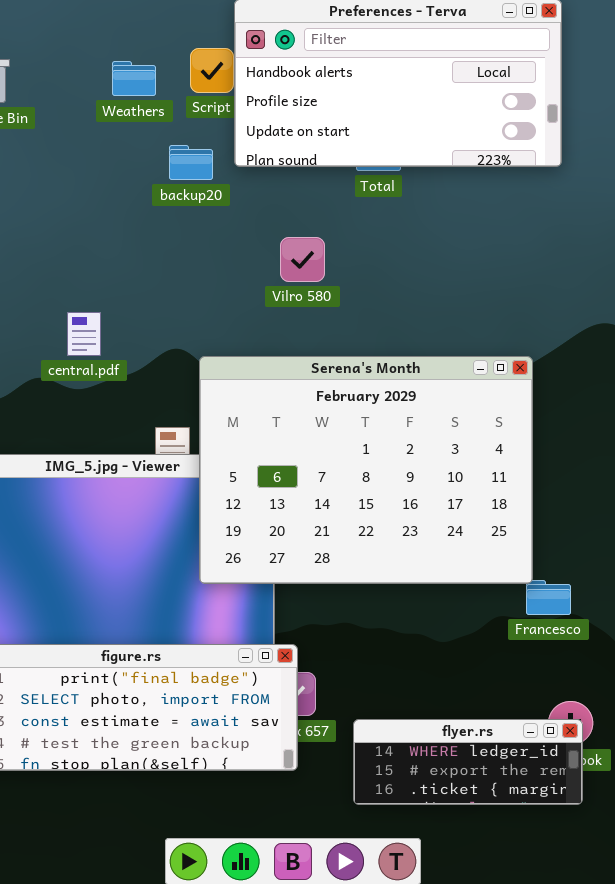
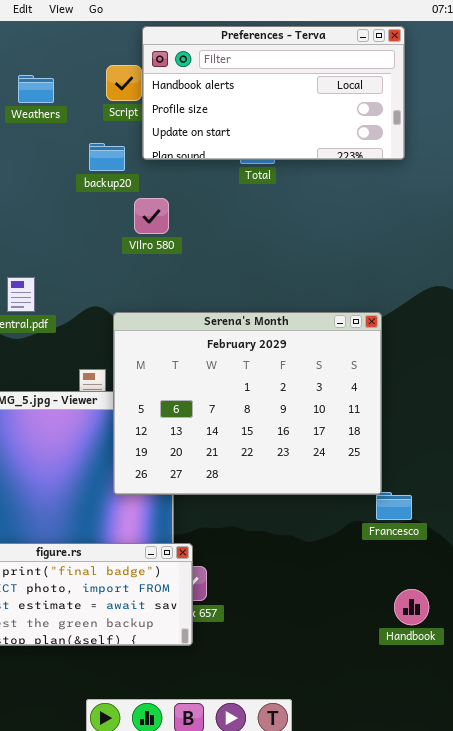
Weathers: [112,61,156,96] -> [18,75,54,103], moved
Vilro 580: [280,237,325,282] -> [134,198,169,234], moved
flyer.rs: [353,719,583,805] -> none, closed

